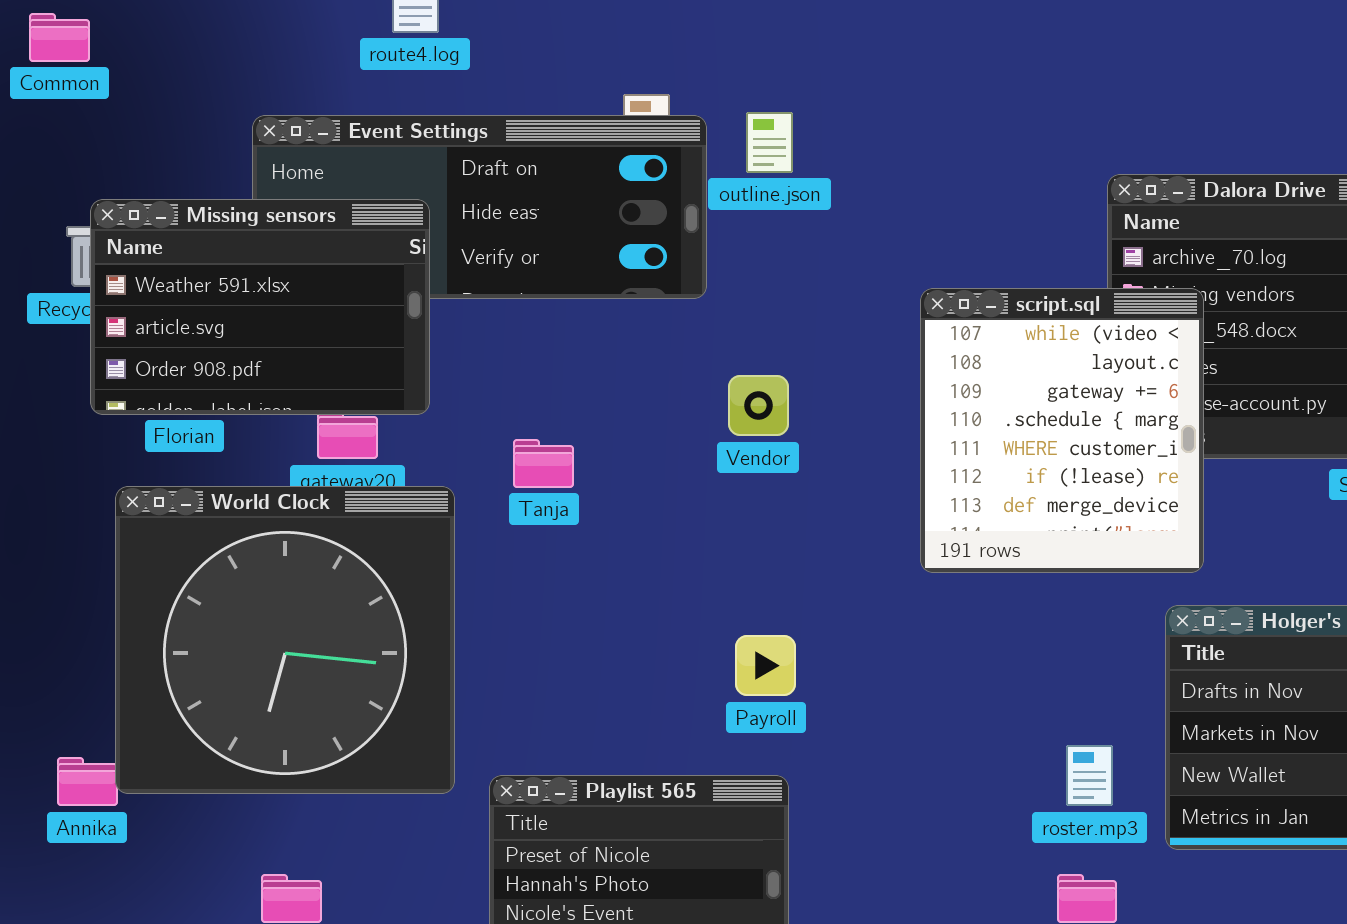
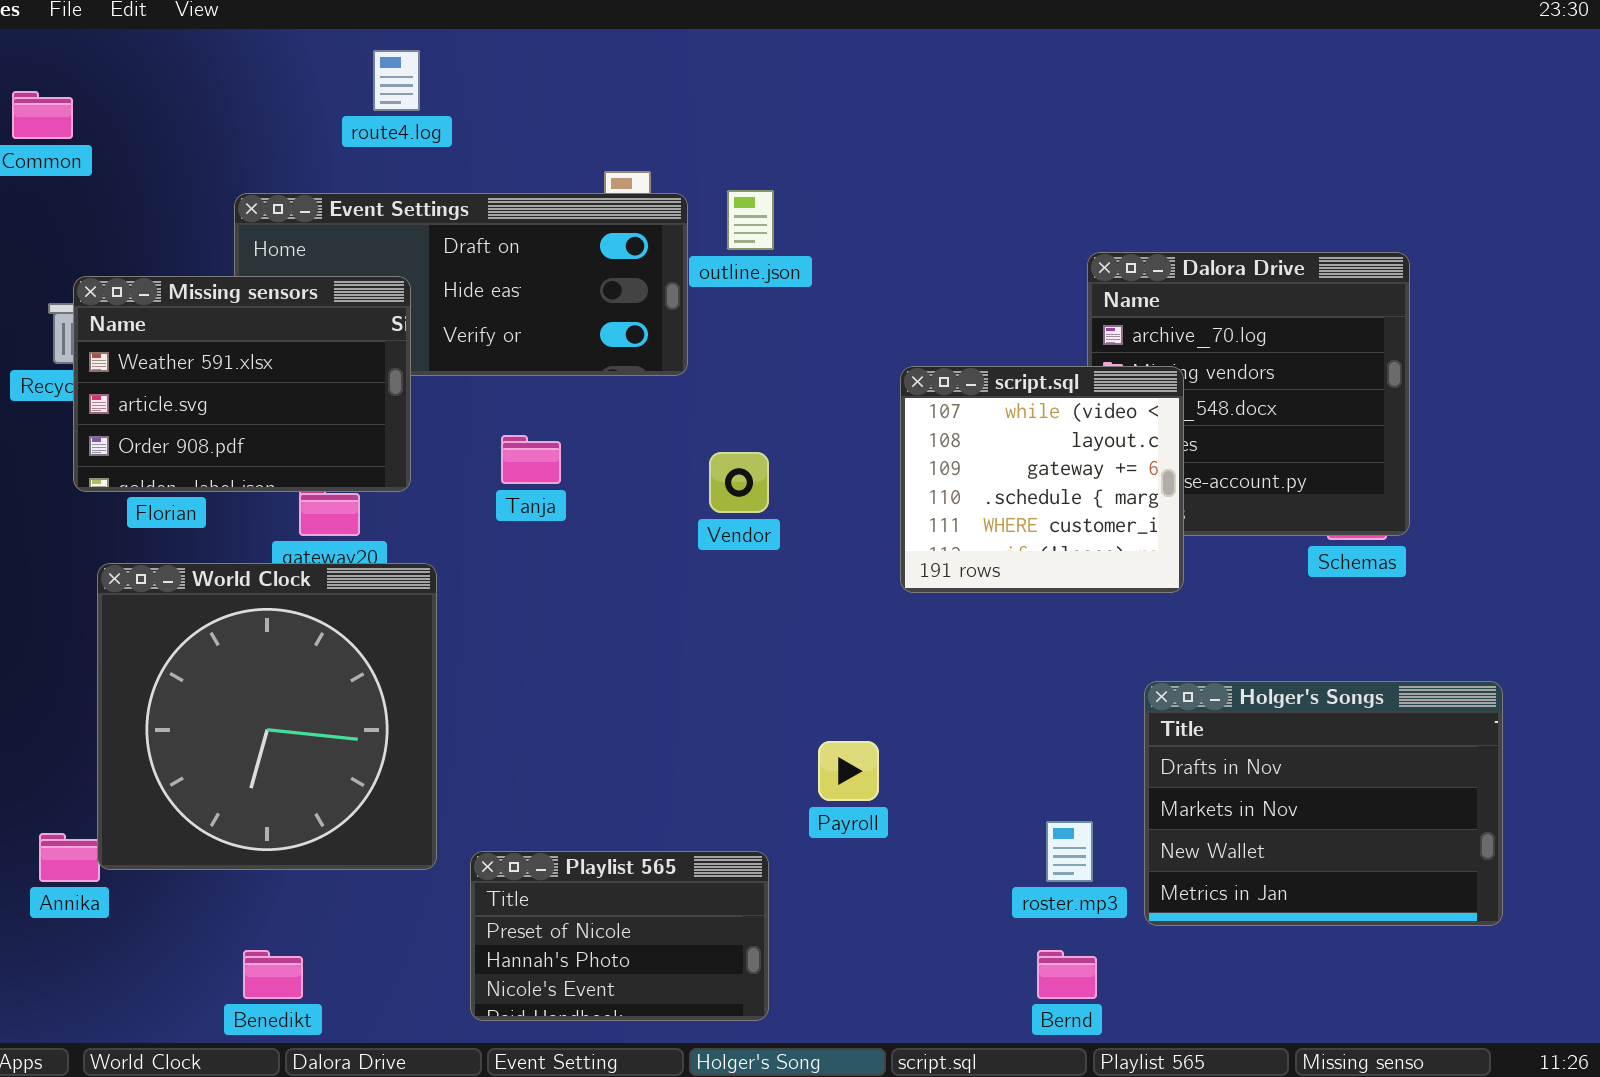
script.sql: [920,288,1204,573] -> [900,366,1184,593], resized
Tanja: [513,439,574,488] -> [501,435,561,484], moved
Payroll: [735,635,796,696] -> [818,741,879,801], moved

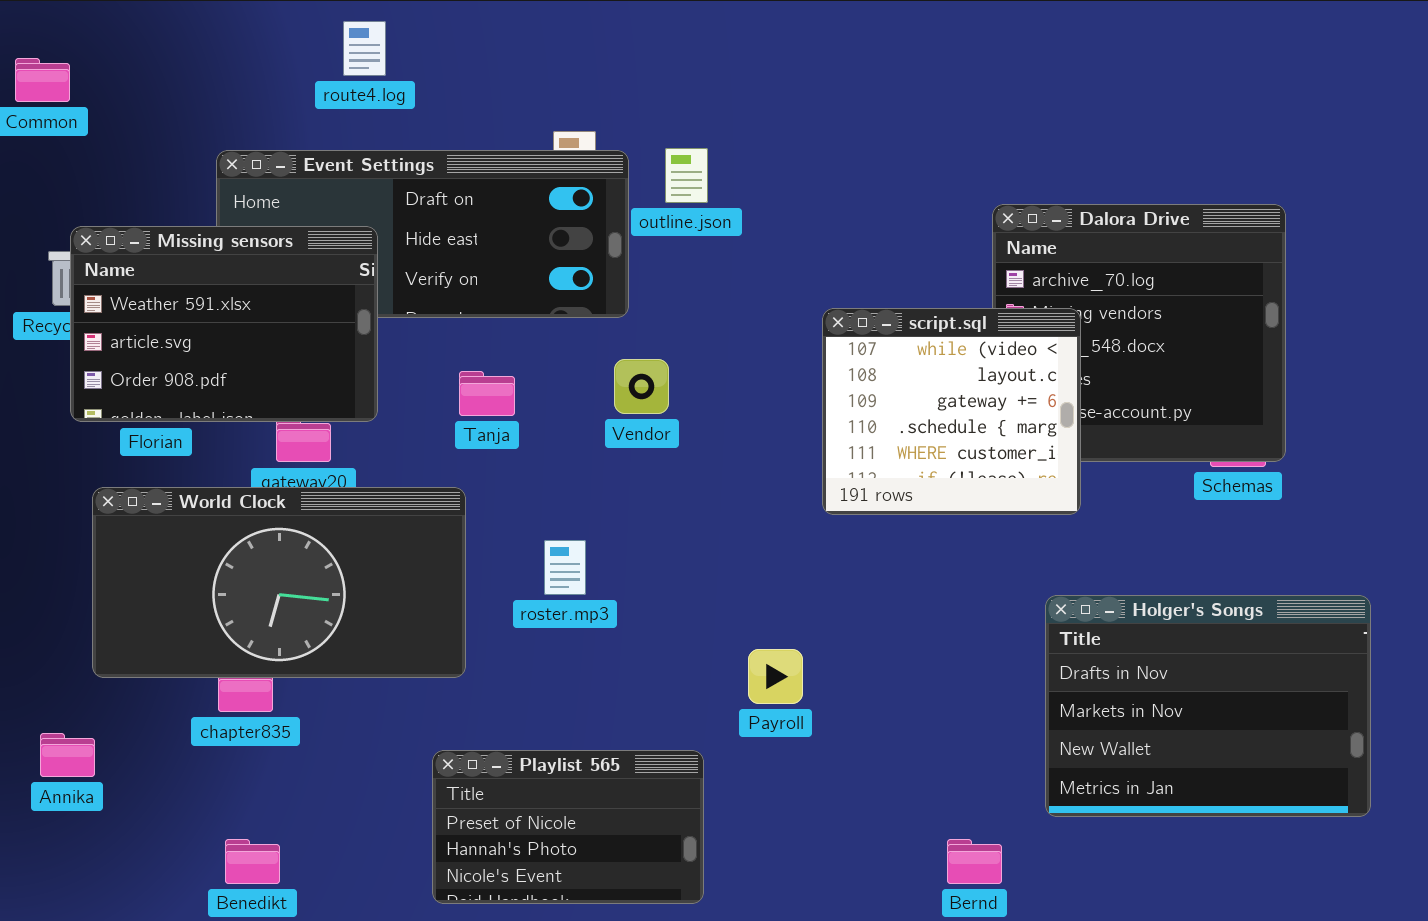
Vendor: [709,452,769,513] -> [614,359,669,414], moved
World Clock: [97,563,437,870] -> [92,487,466,678], resized
roster.mp3: [1046,821,1093,882] -> [544,540,586,595], moved

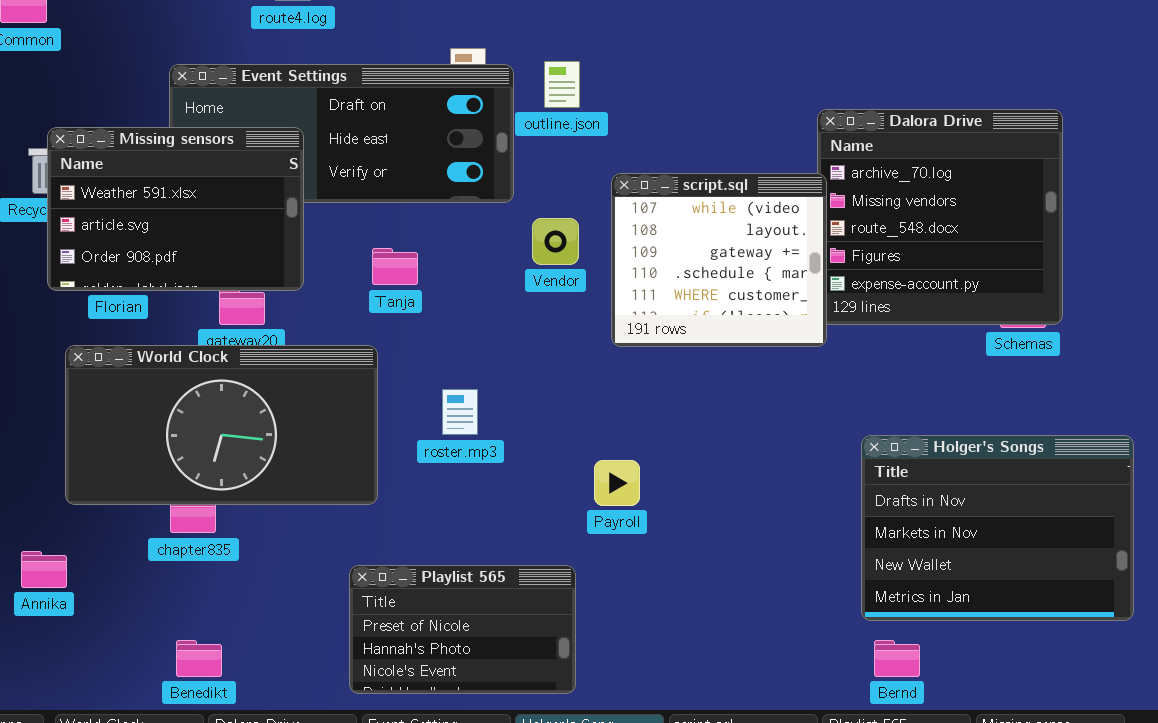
script.sql: [822,308,1081,515] -> [611,173,827,347], moved
Vendor: [614,359,669,414] -> [532,218,579,265], moved
Payroll: [748,649,803,704] -> [594,460,640,506], moved
Bernd: [947,839,1002,884] -> [874,640,920,677], moved

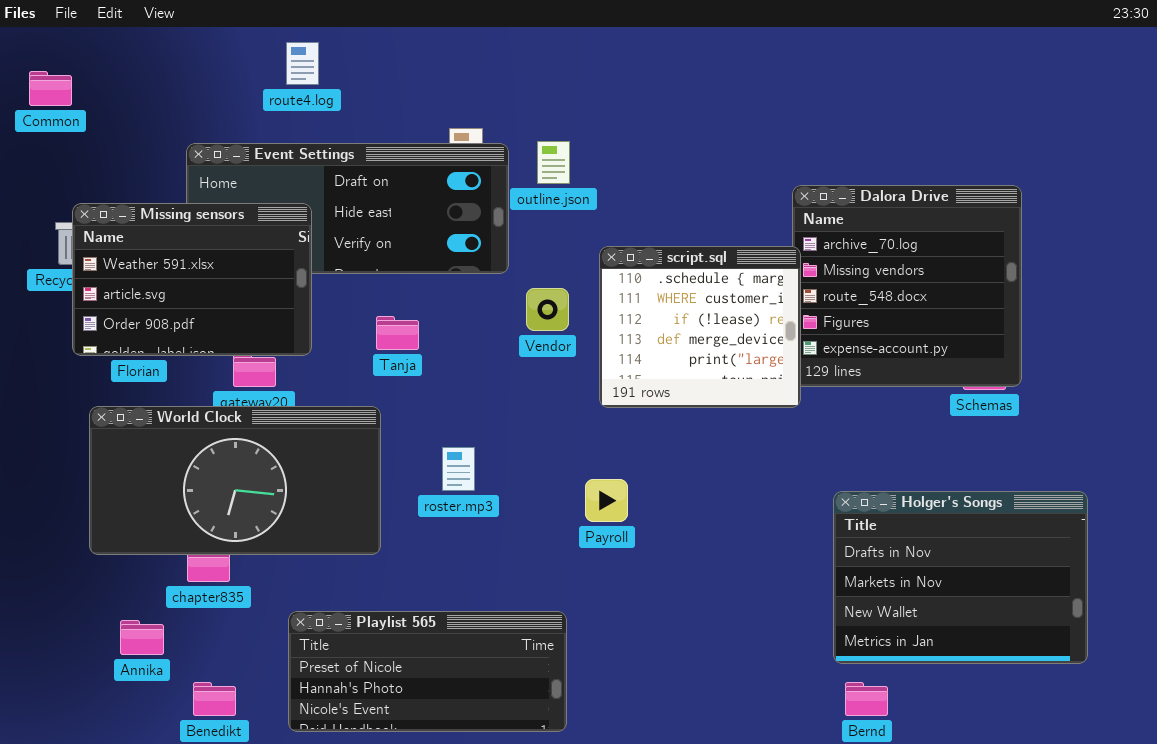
script.sql: [611,173,827,347] -> [599,246,801,408], scrolled down 3 rows
Payroll: [594,460,640,506] -> [585,479,628,522], moved
Annika: [21,551,67,588] -> [120,620,164,655], moved
Playlist 565: [349,565,576,694] -> [288,611,567,732], resized

